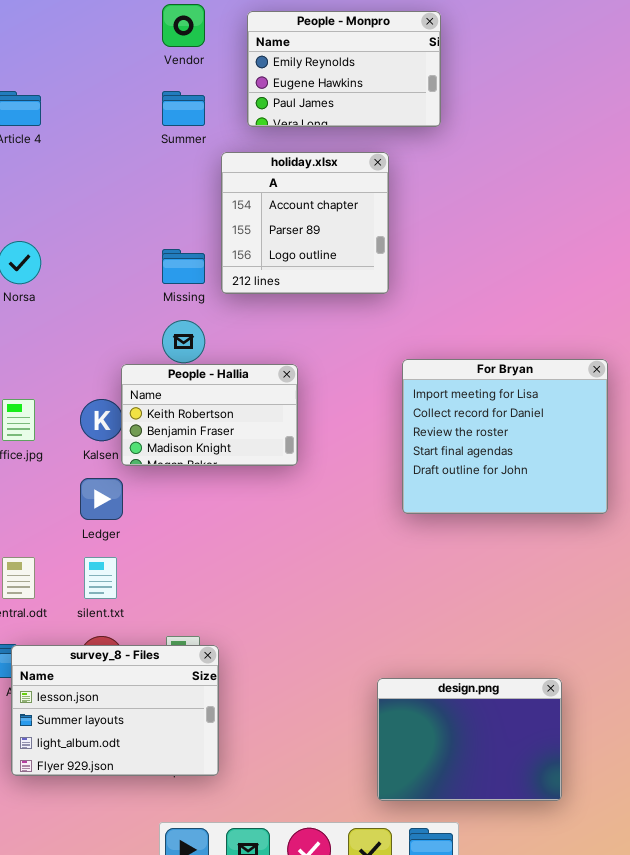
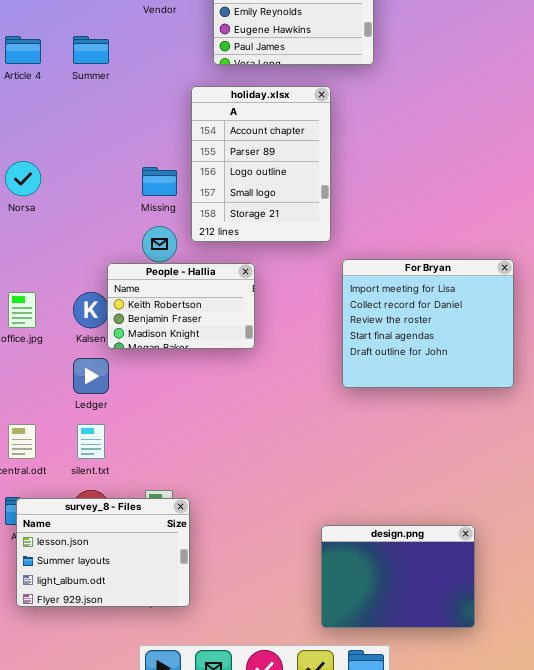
Summer: [162,91,205,126] -> [73,36,109,64], moved
holiday.xlsx: [221,152,389,294] -> [191,86,331,242], resized

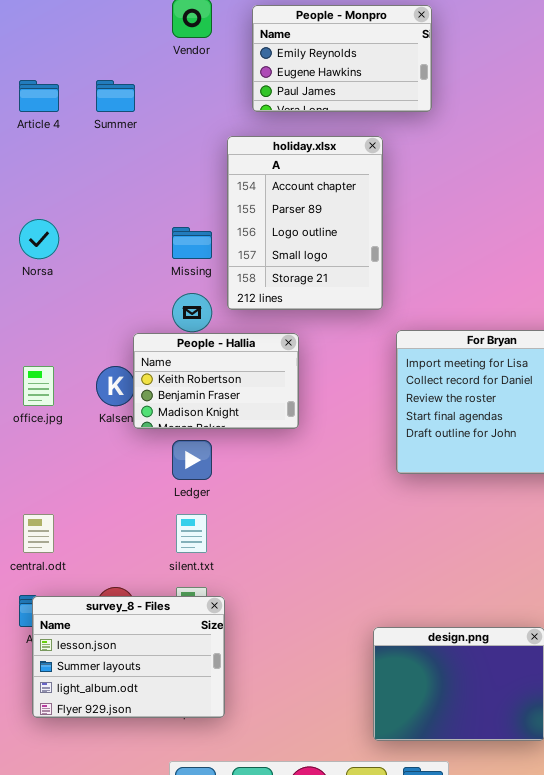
Ledger: [73,358,109,394] -> [172,440,212,480], moved
silent.txt: [77,424,105,459] -> [176,514,207,553], moved

